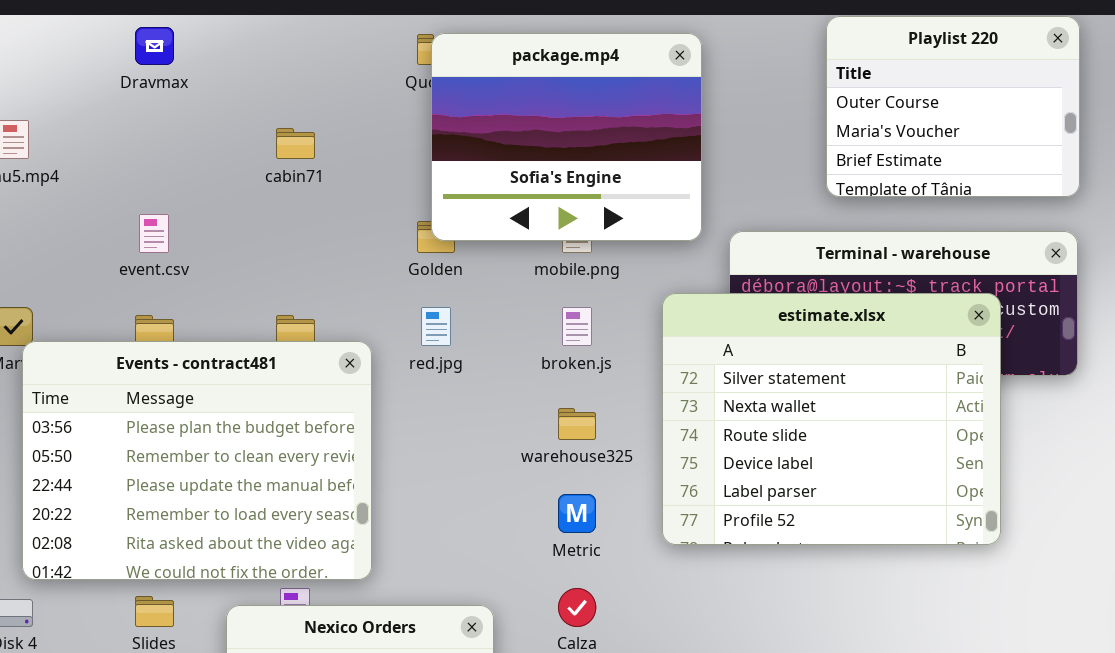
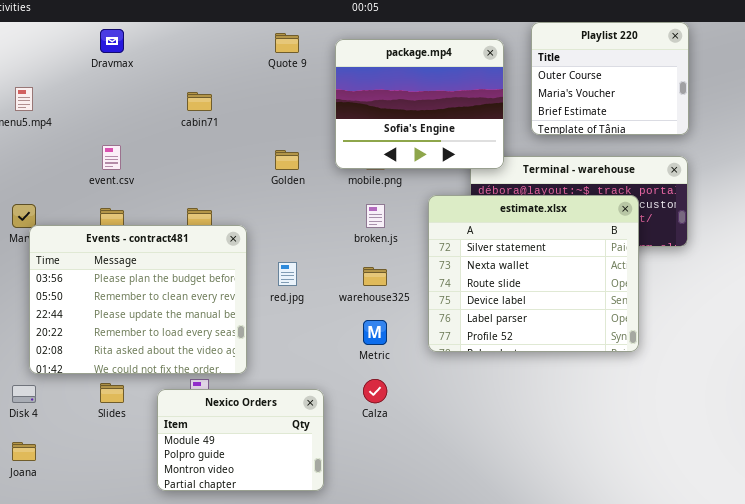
package.mp4: [431,33,702,241] -> [335,39,504,169], moved
red.jpg: [421,307,451,346] -> [278,262,297,286], moved

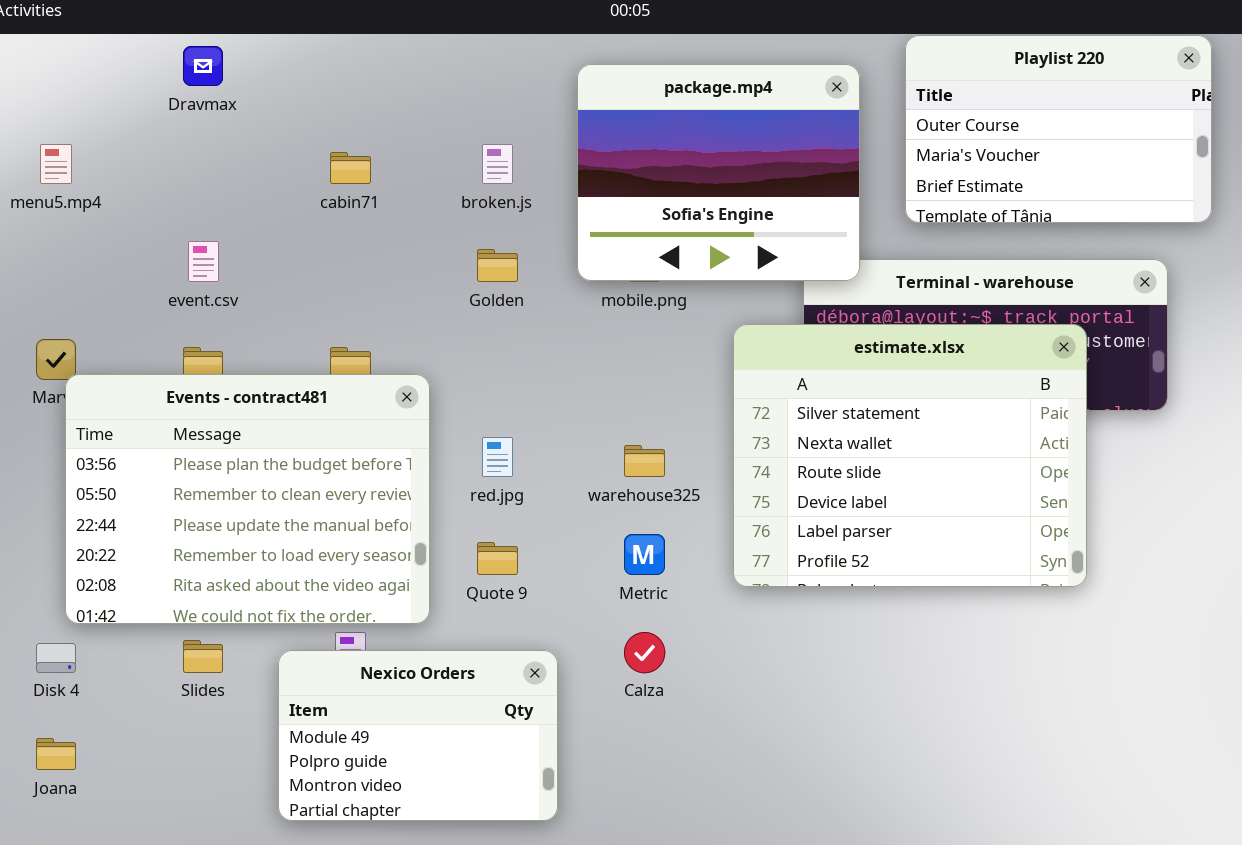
Playlist 220: [531,22,689,135] -> [905,35,1212,223], resized
Quote 9: [275,33,299,53] -> [477,542,518,575], moved
broken.js: [366,204,385,228] -> [482,144,513,184], moved

